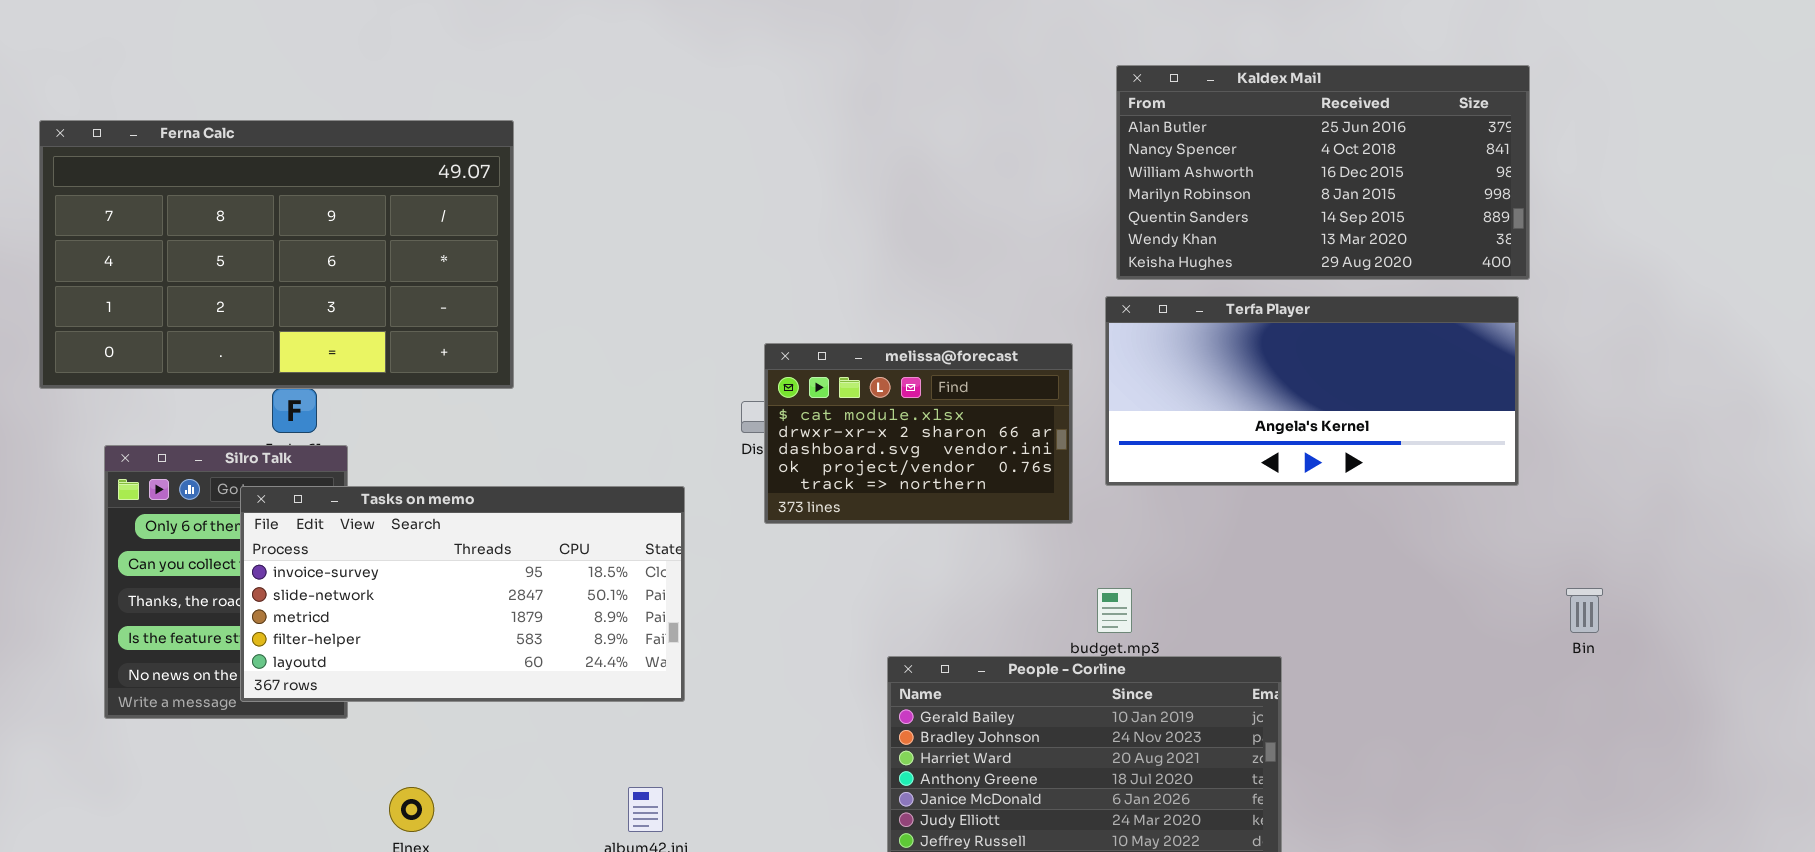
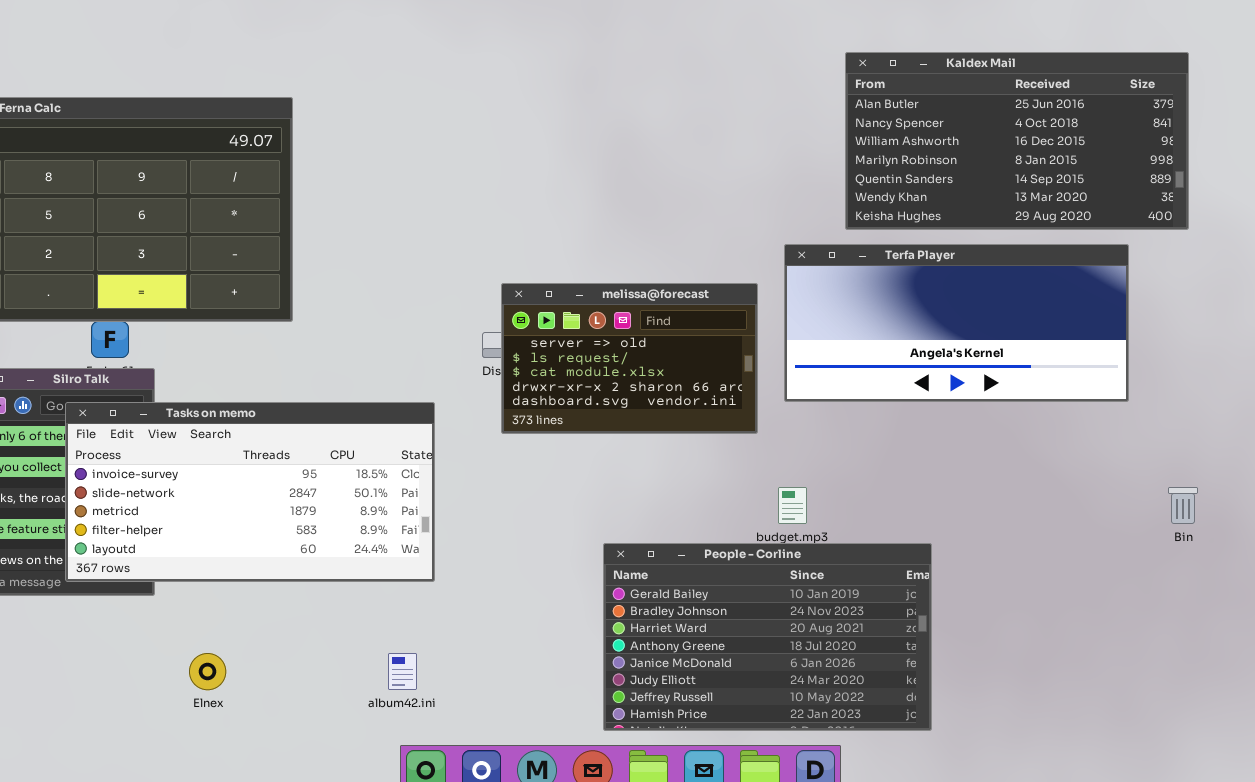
Kaldex Mail: [1116,65,1530,280] -> [845,52,1189,230], moved
melissa@forecast: [764,343,1073,524] -> [501,283,758,434], scrolled up 2 rows

